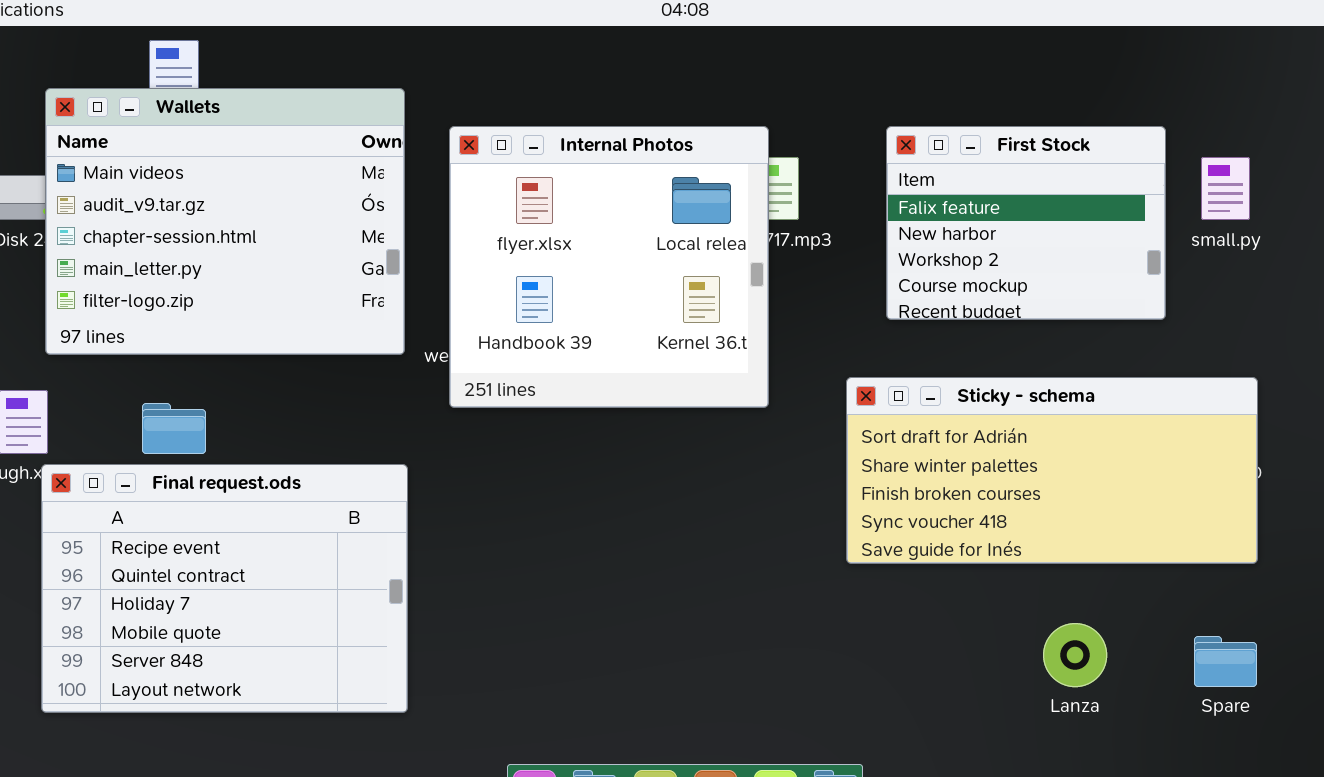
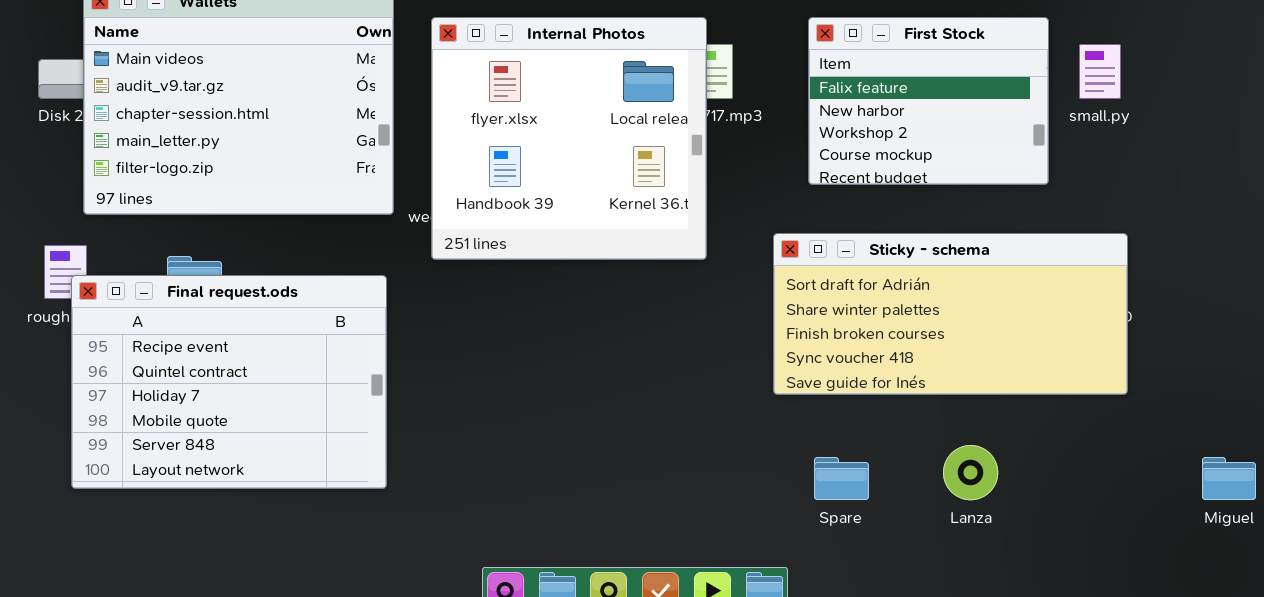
Final request.ods: [41,464,408,713] -> [71,275,387,489], moved
Spare: [1194,636,1257,687] -> [814,457,869,500], moved

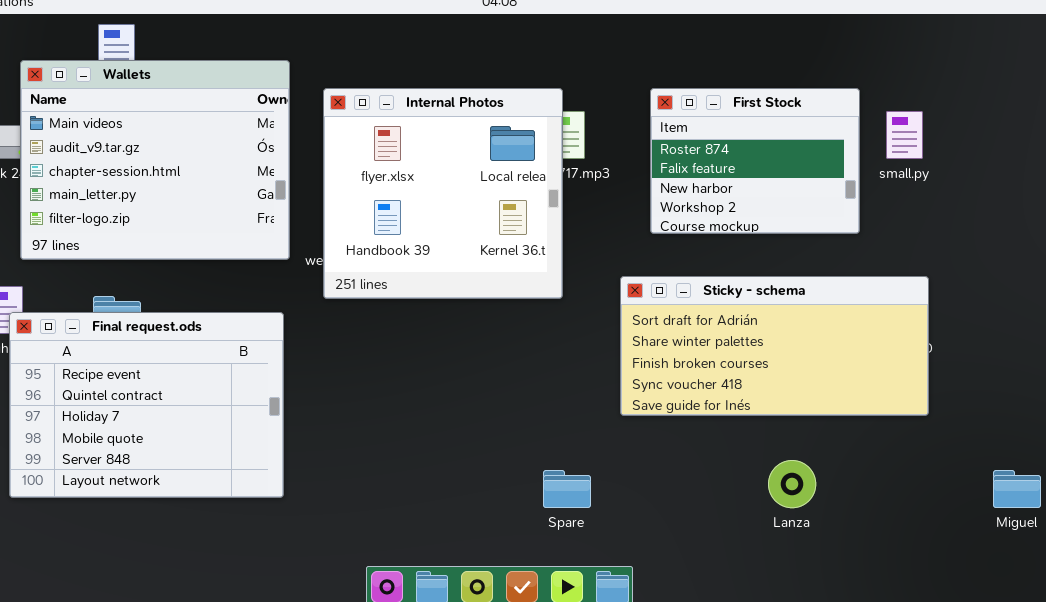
First Stock: [808,17,1049,185] -> [650,88,860,234], scrolled up 1 row
Spare: [814,457,869,500] -> [543,470,591,508], moved

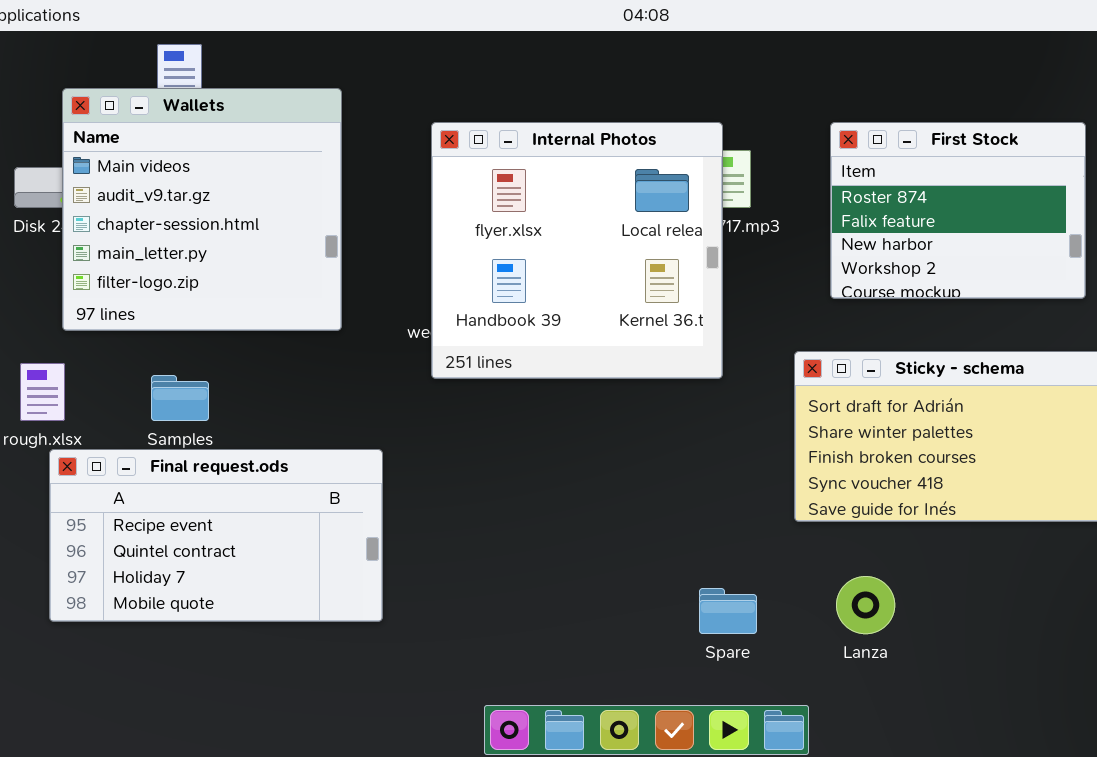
Wallets: [20,60,290,260] -> [62,88,342,331], resized
Final request.ods: [9,312,284,498] -> [49,449,383,622], resized
Lanza: [768,460,816,508] -> [836,576,895,634], moved

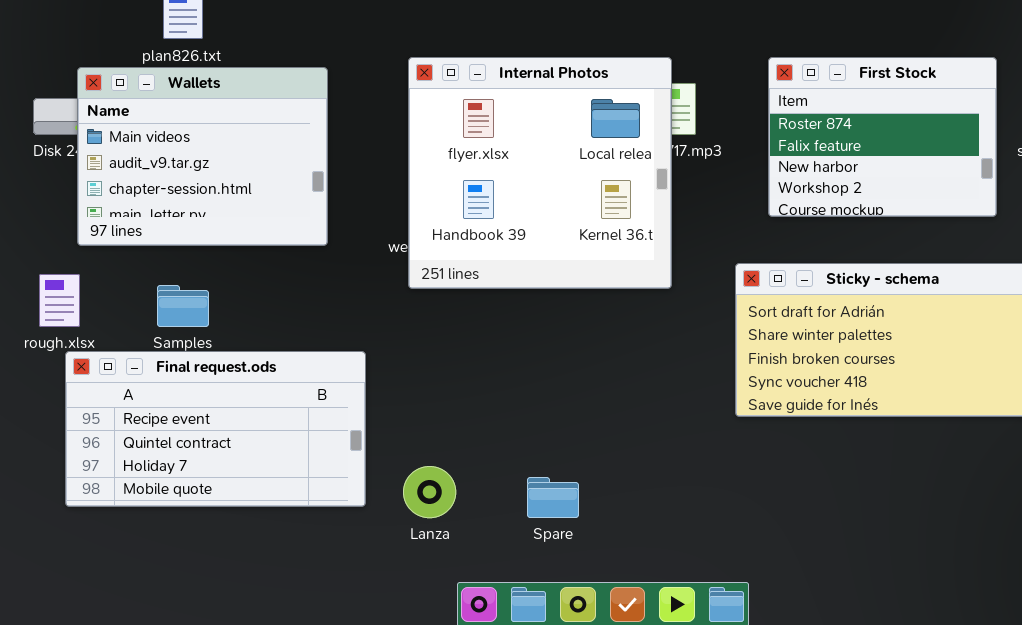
Wallets: [62,88,342,331] -> [77,67,328,246], resized
Lanza: [836,576,895,634] -> [403,466,456,518], moved
Spare: [699,588,757,634] -> [527,477,579,518], moved

